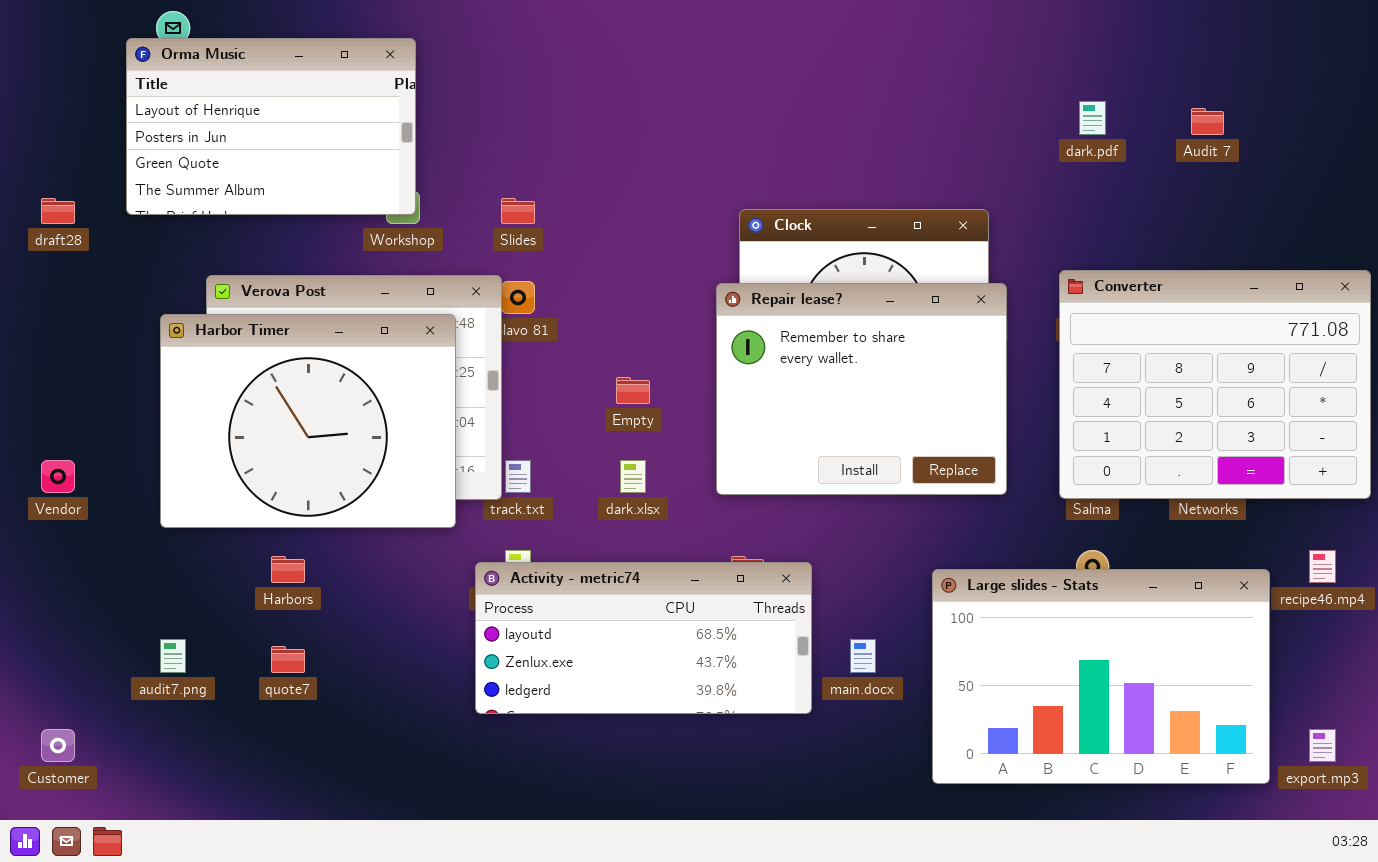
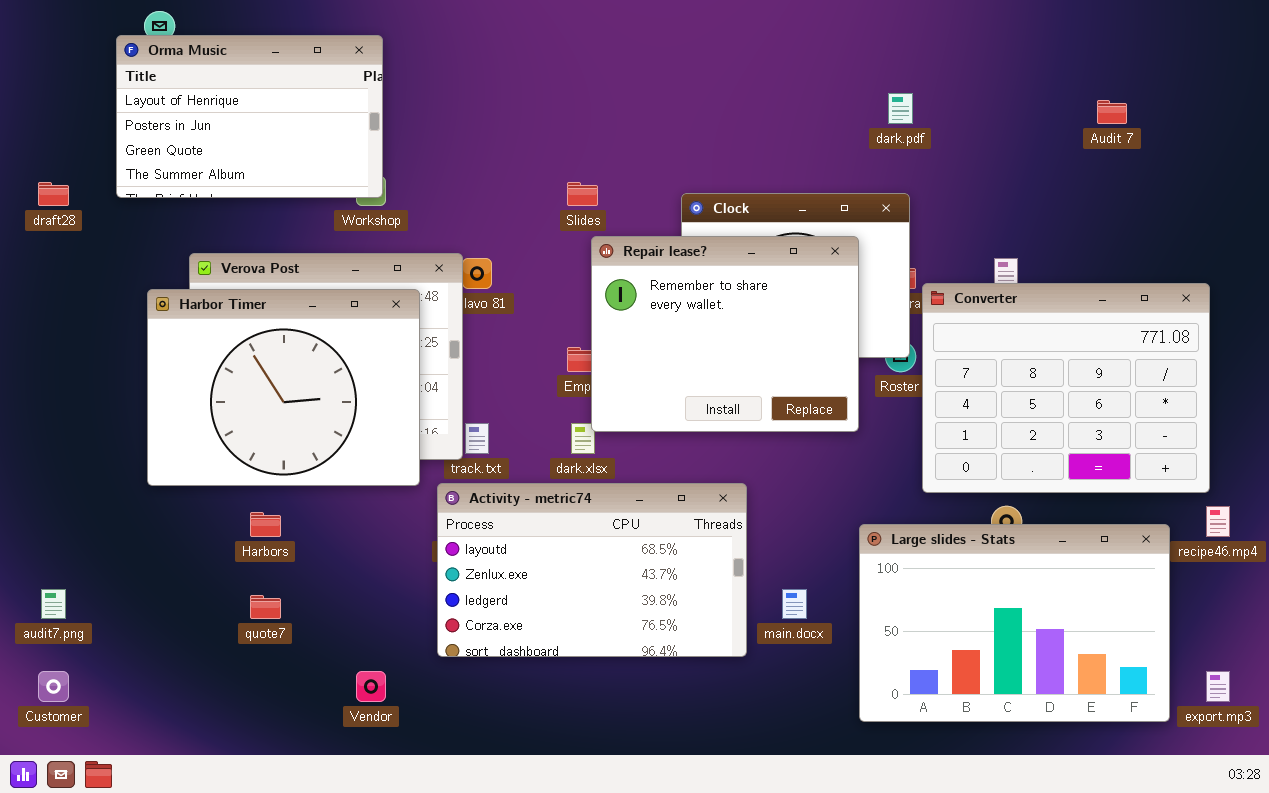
dark.pdf: [1079,101,1106,135] -> [888,93,913,124], moved
Slides: [501,198,535,224] -> [567,182,598,206], moved
Converter: [1059,270,1371,499] -> [922,283,1210,493], moved
Repair lease?: [716,283,1007,495] -> [591,236,859,432], moved
Vendor: [41,460,75,493] -> [356,671,386,702], moved
Activity - metric74: [475,562,812,714] -> [437,483,747,657], resized
audit7.png: [160,639,186,673] -> [41,589,66,619], moved

